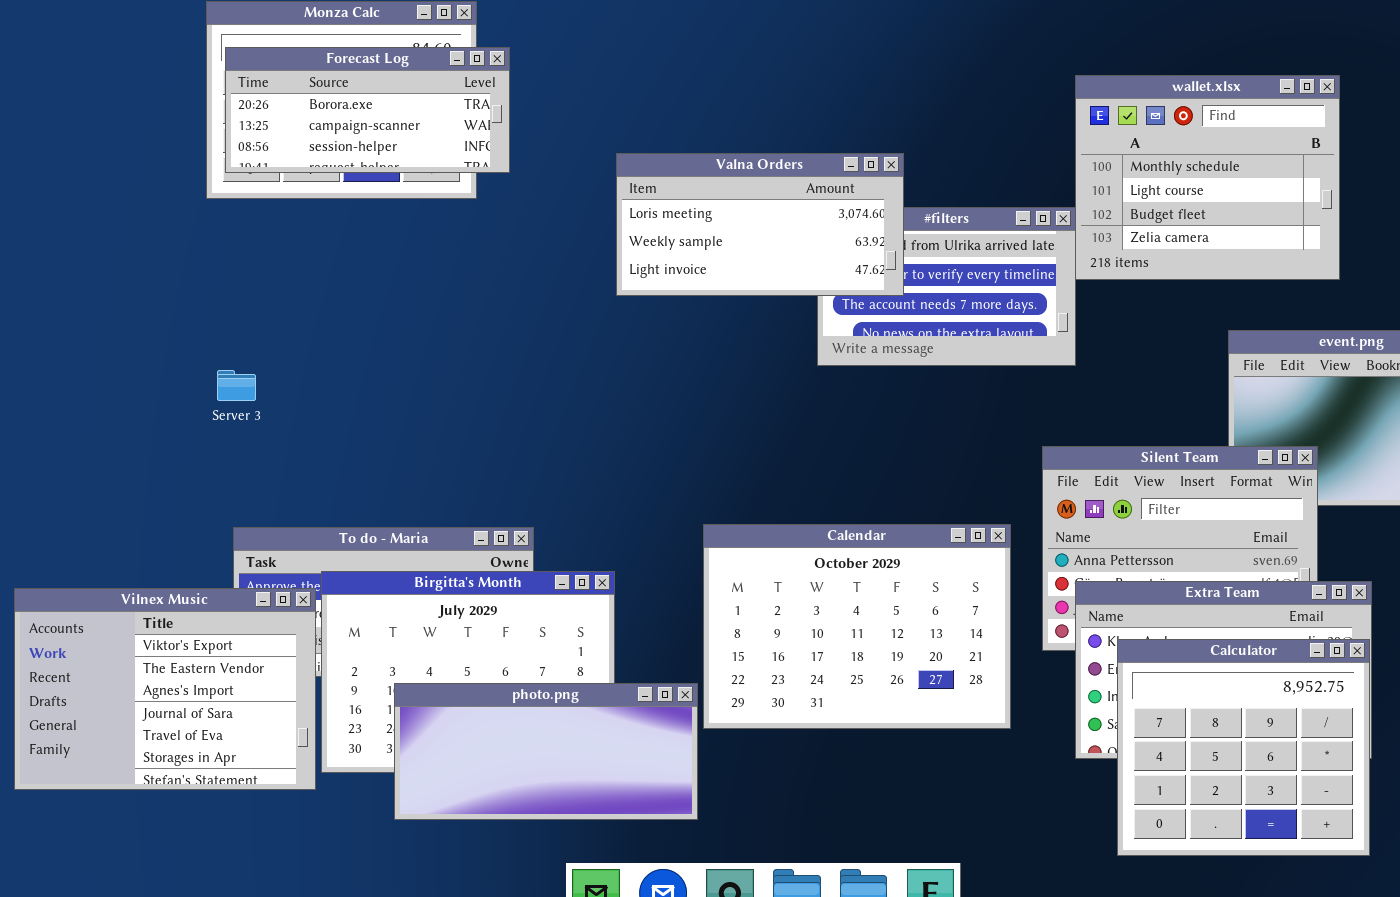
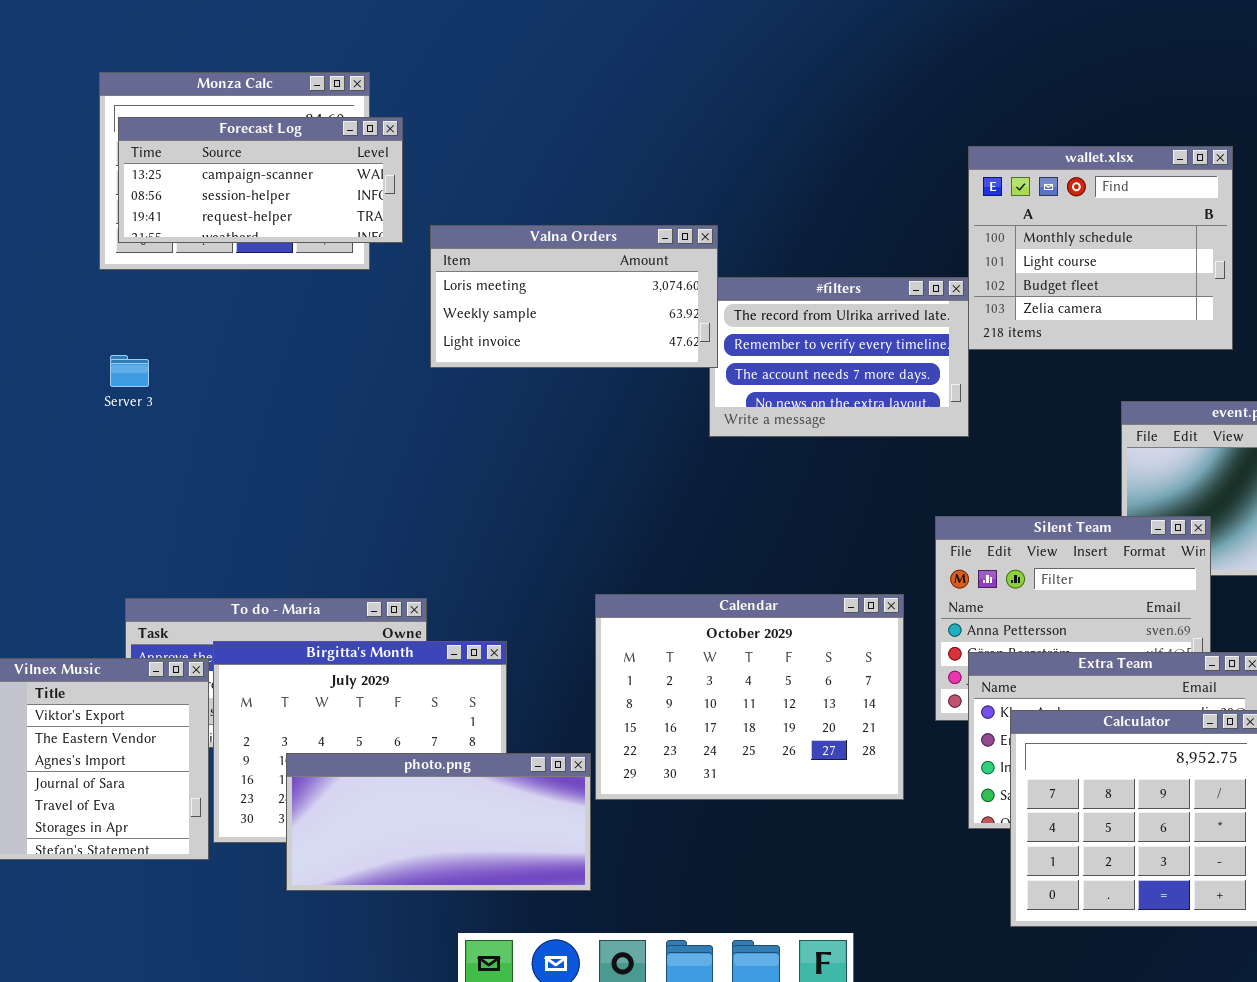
Forecast Log: [225,47,510,173] -> [118,117,403,243], scrolled down 1 row
Valna Orders: [616,153,904,296] -> [430,225,718,368], moved
Server 3: [217,370,256,401] -> [110,355,149,387], moved

